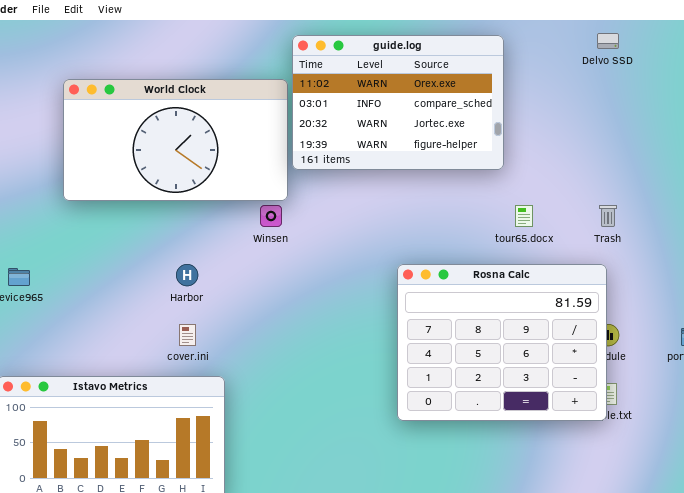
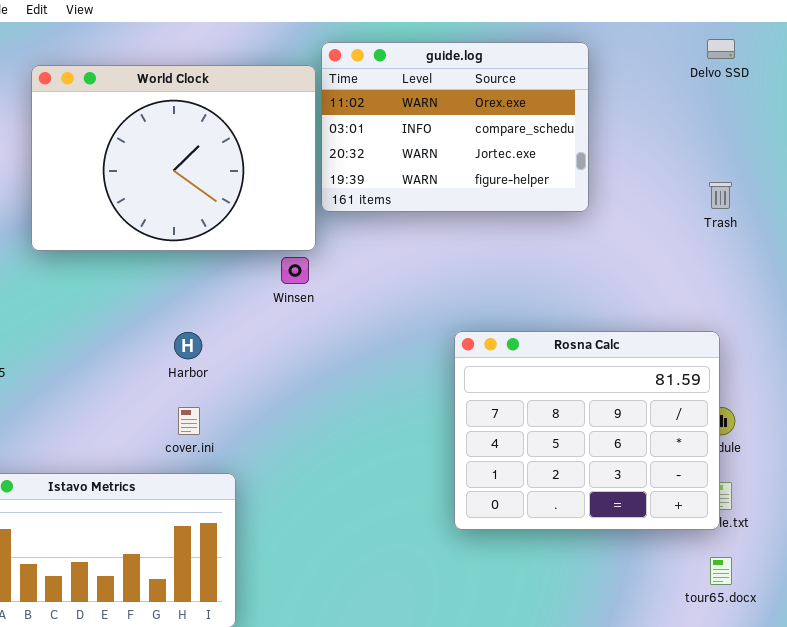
World Clock: [63,79,288,201] -> [31,65,316,251], resized
tour65.docx: [515,205,533,227] -> [710,557,732,585], moved
Trash: [599,205,617,227] -> [709,182,732,209], moved

